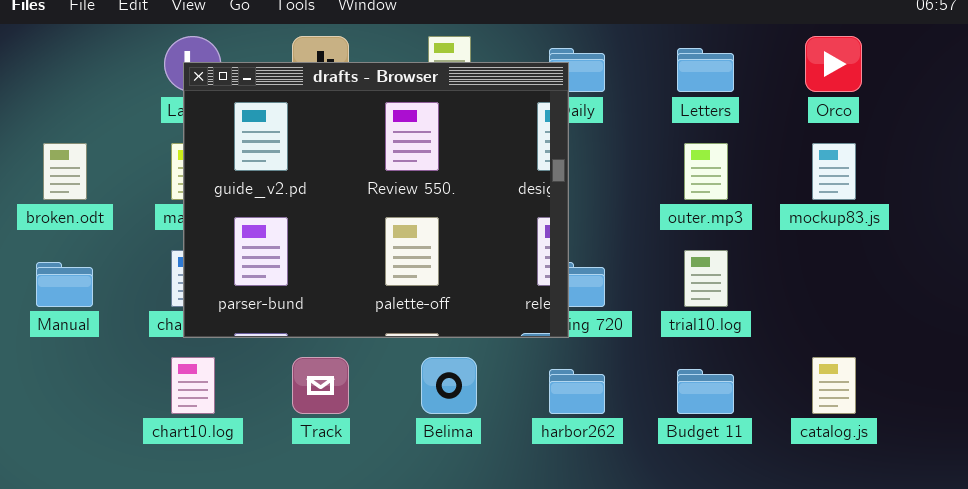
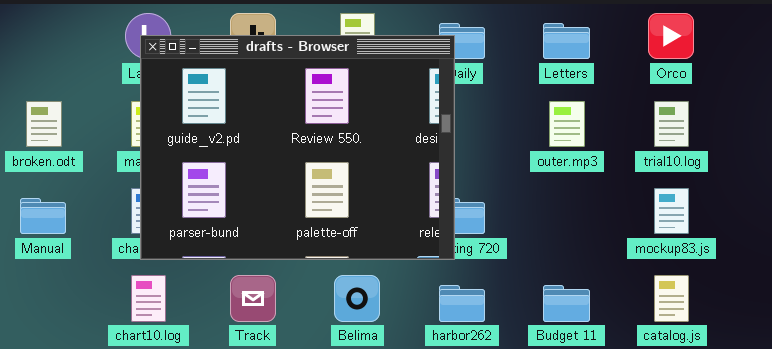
mockup83.js: [812,143,856,200] -> [654,188,689,234], moved
trial10.log: [684,250,728,307] -> [654,101,689,147], moved

